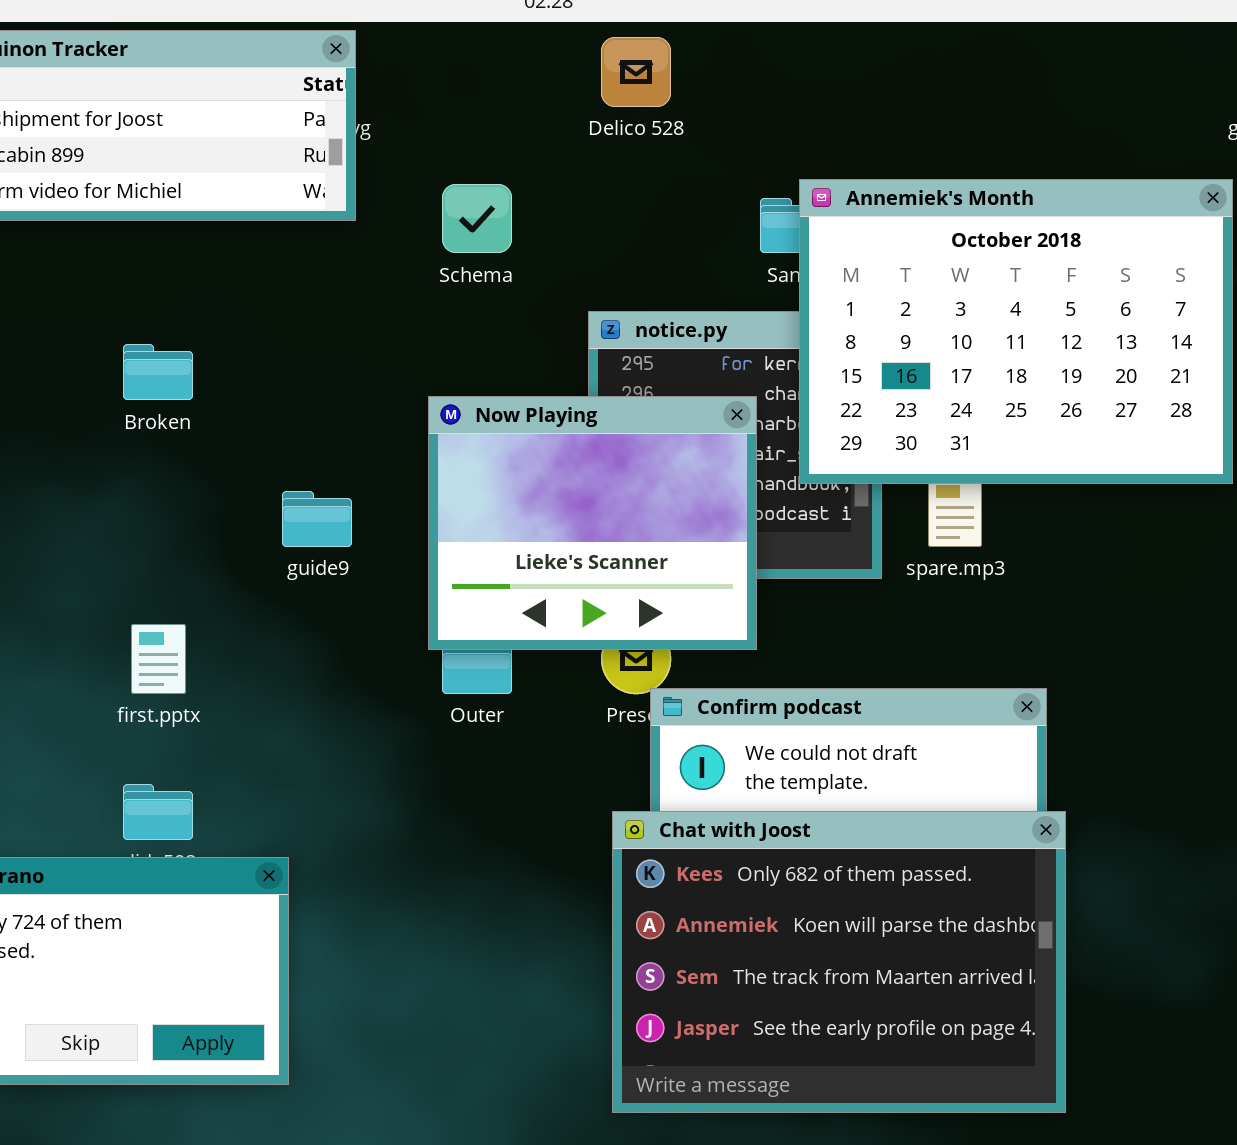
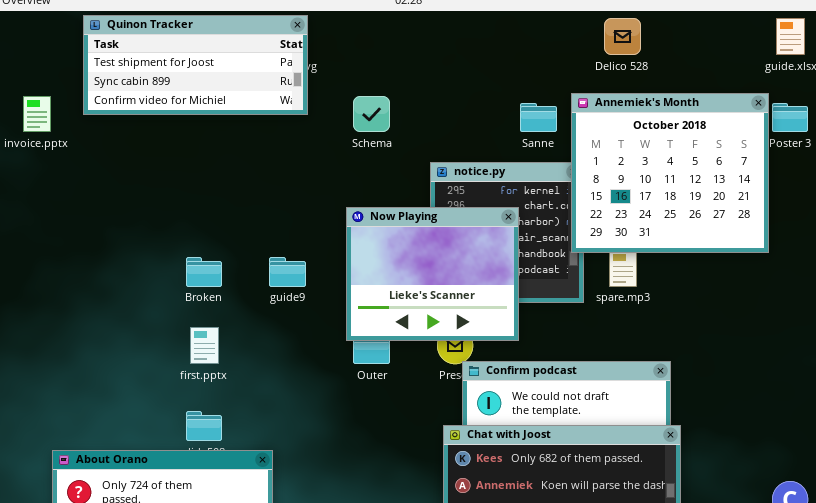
Delico 528: [601,37,671,107] -> [604,18,641,55], moved
Annemiek's Month: [799,179,1233,484] -> [571,93,769,253], resized
Broken: [123,344,193,400] -> [186,257,222,287], moved

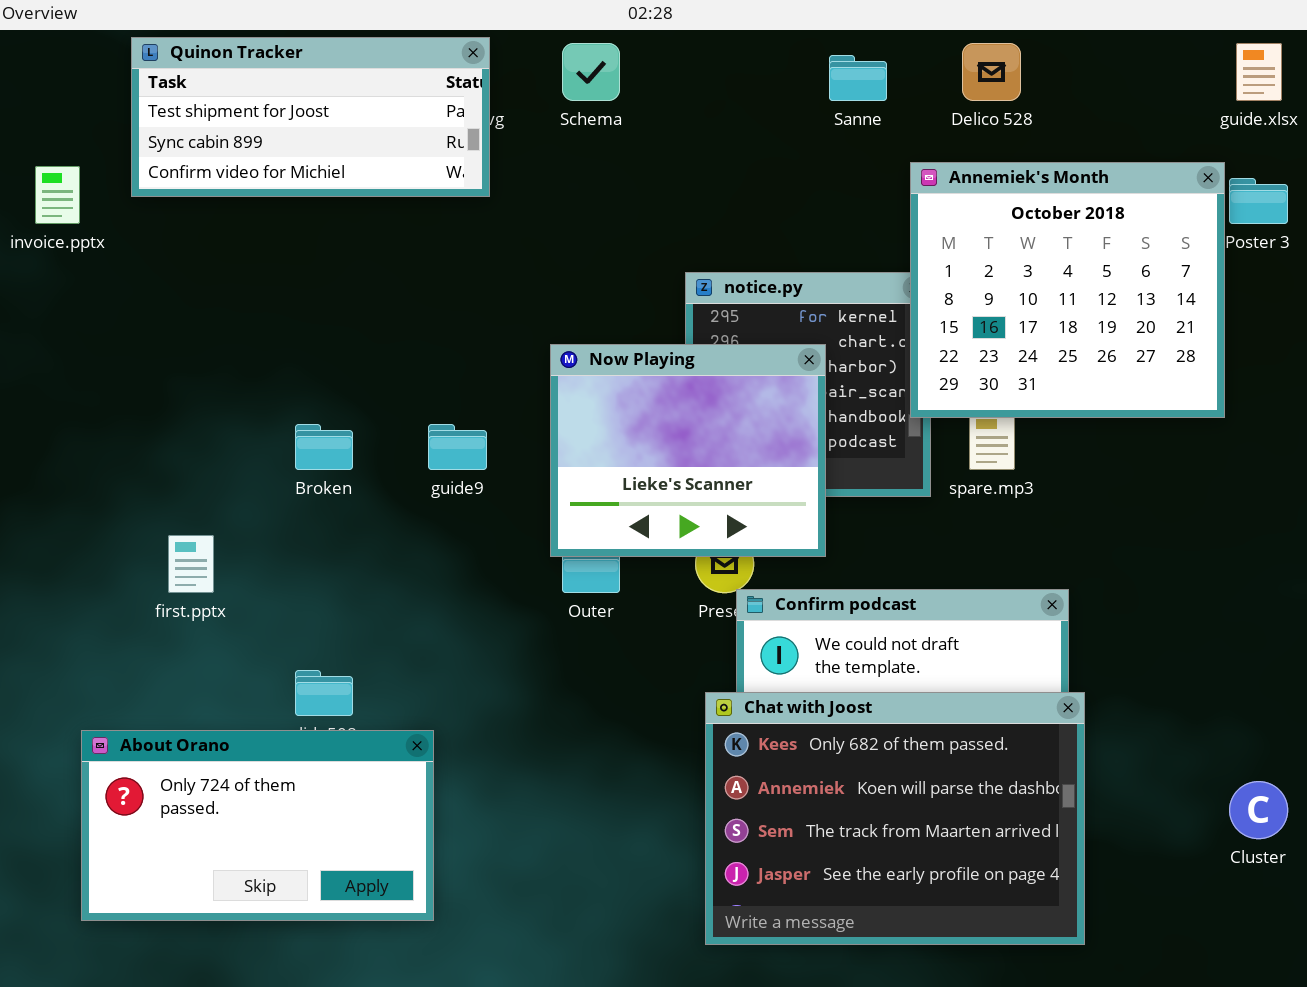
Schema: [353,96,390,132] -> [562,43,620,101], moved
Sanne: [520,103,557,132] -> [829,55,887,101], moved
first.pptx: [190,327,219,364] -> [168,535,214,593], moved

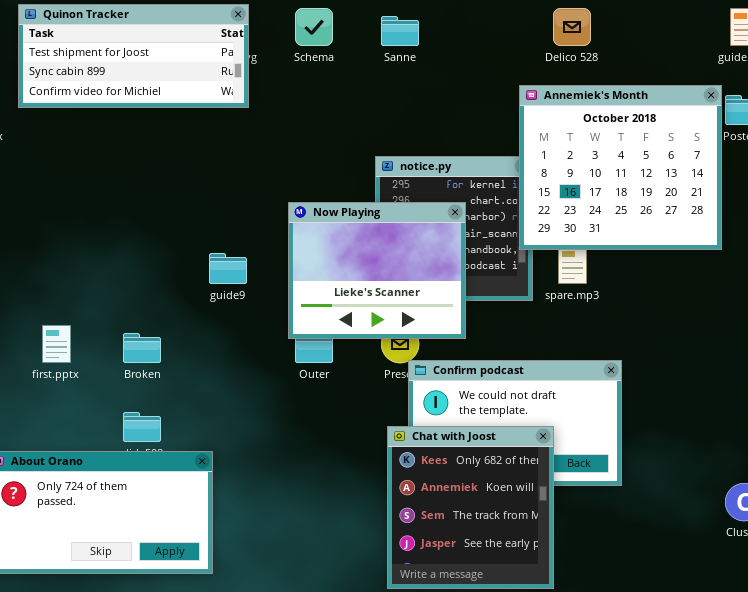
Sanne: [829,55,887,101] -> [381,16,419,46], moved
Broken: [295,424,353,470] -> [123,333,161,363], moved
Chat with Joost: [705,692,1085,945] -> [387,426,554,589], resized

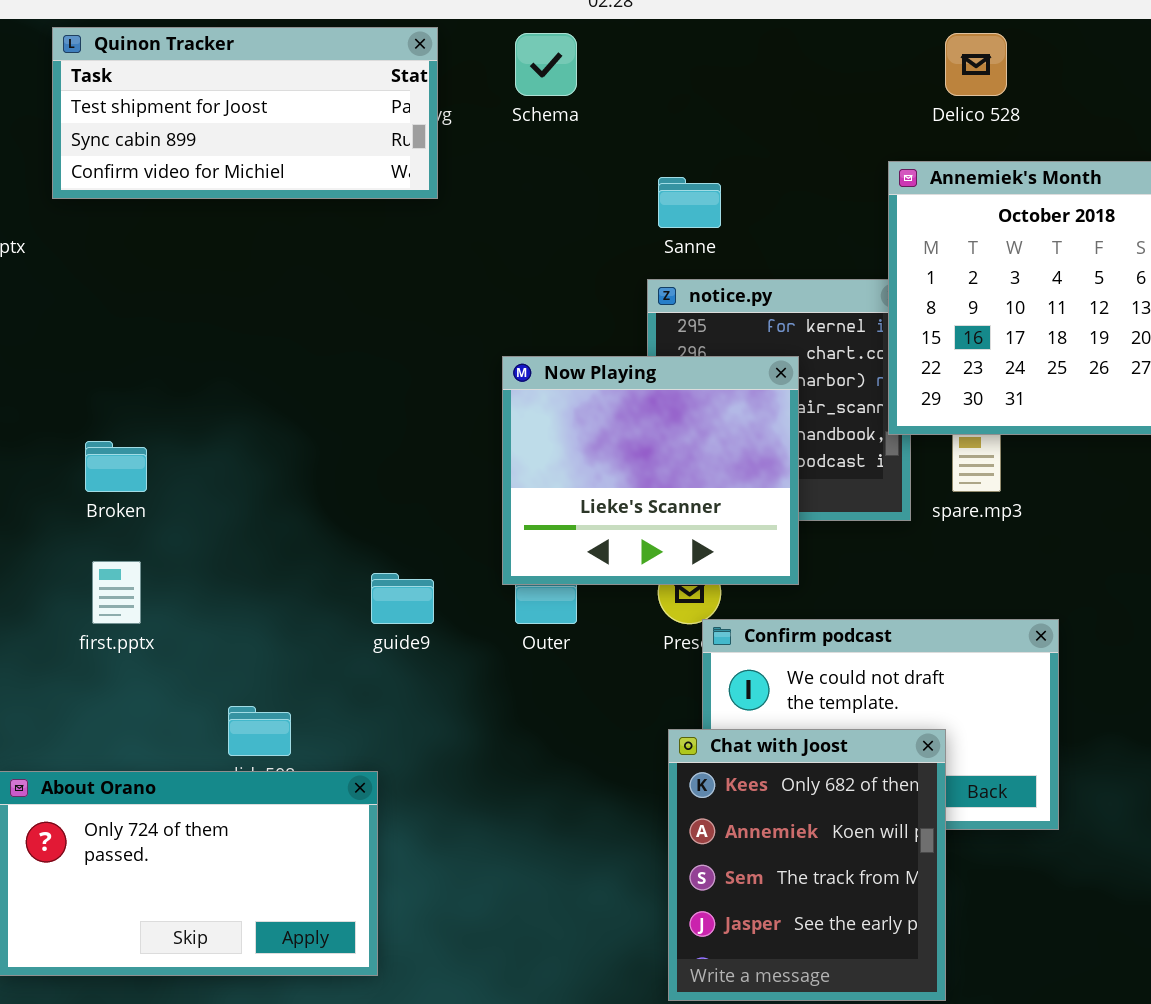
Sanne: [381,16,419,46] -> [658,177,721,228], moved
guide9: [209,253,247,284] -> [371,573,434,624], moved
Broken: [123,333,161,363] -> [85,441,147,492], moved

